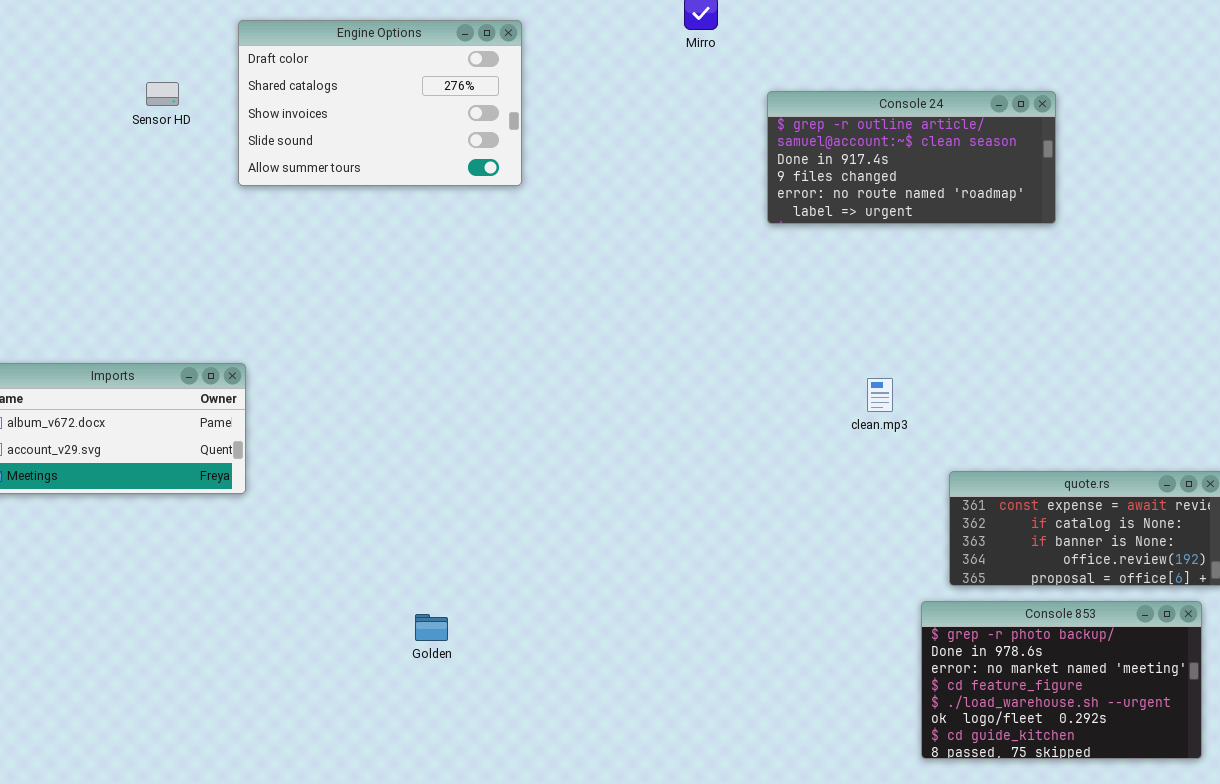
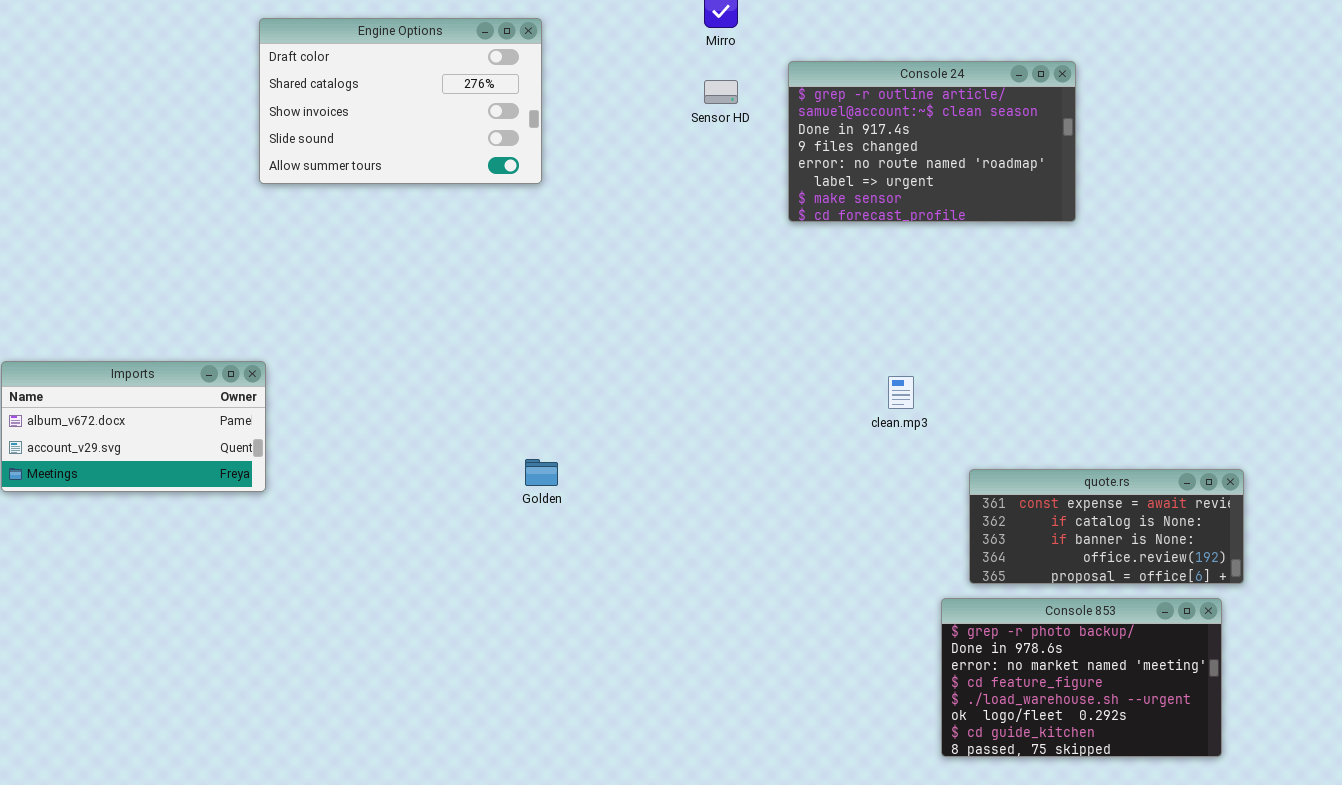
Sensor HD: [146,82,179,106] -> [704,80,738,104], moved
Console 24: [767,91,1056,224] -> [788,61,1076,222], resized
Golden: [415,614,448,641] -> [525,459,558,486], moved

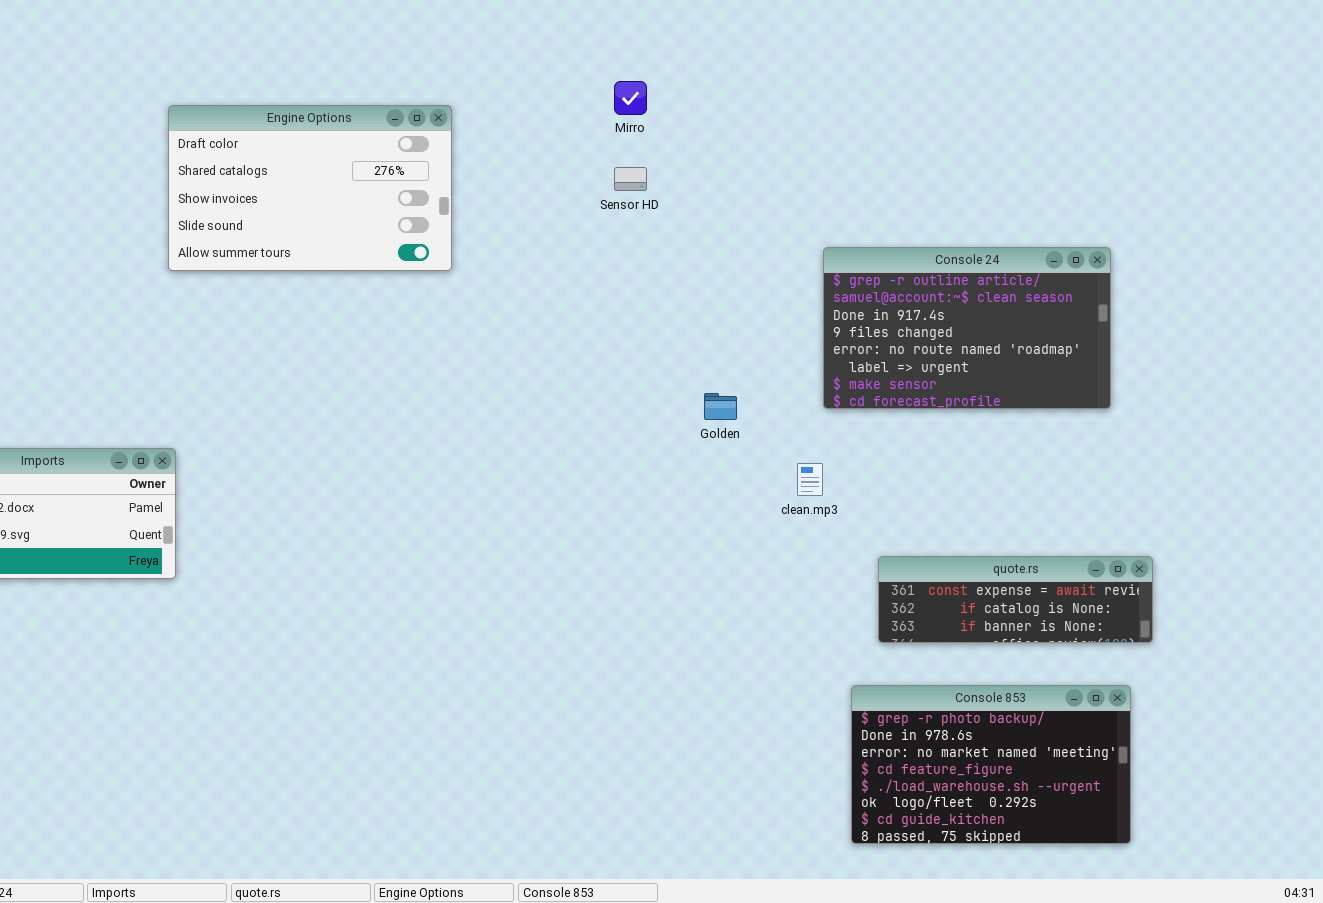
Console 24: [788,61,1076,222] -> [823,247,1111,409], moved
Golden: [525,459,558,486] -> [704,393,737,420], moved
quote.rs: [969,469,1244,584] -> [878,556,1153,643], resized

